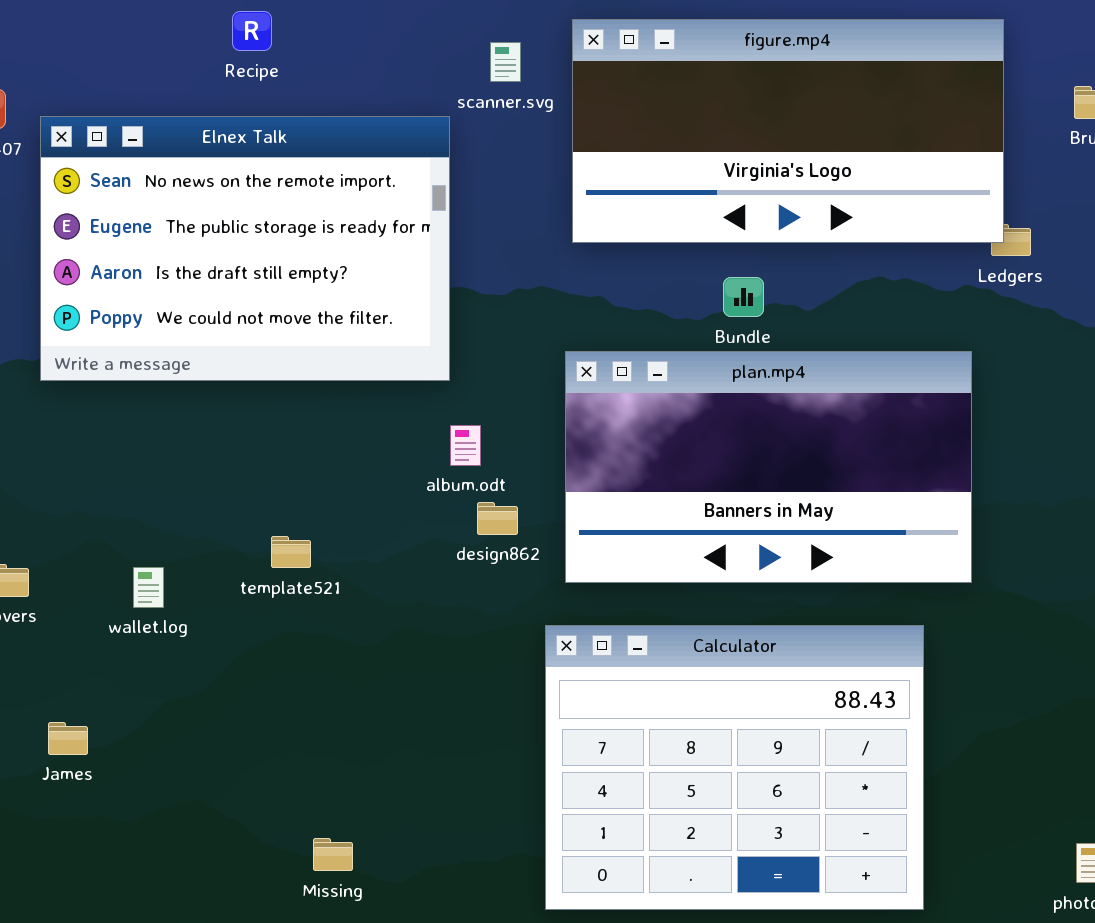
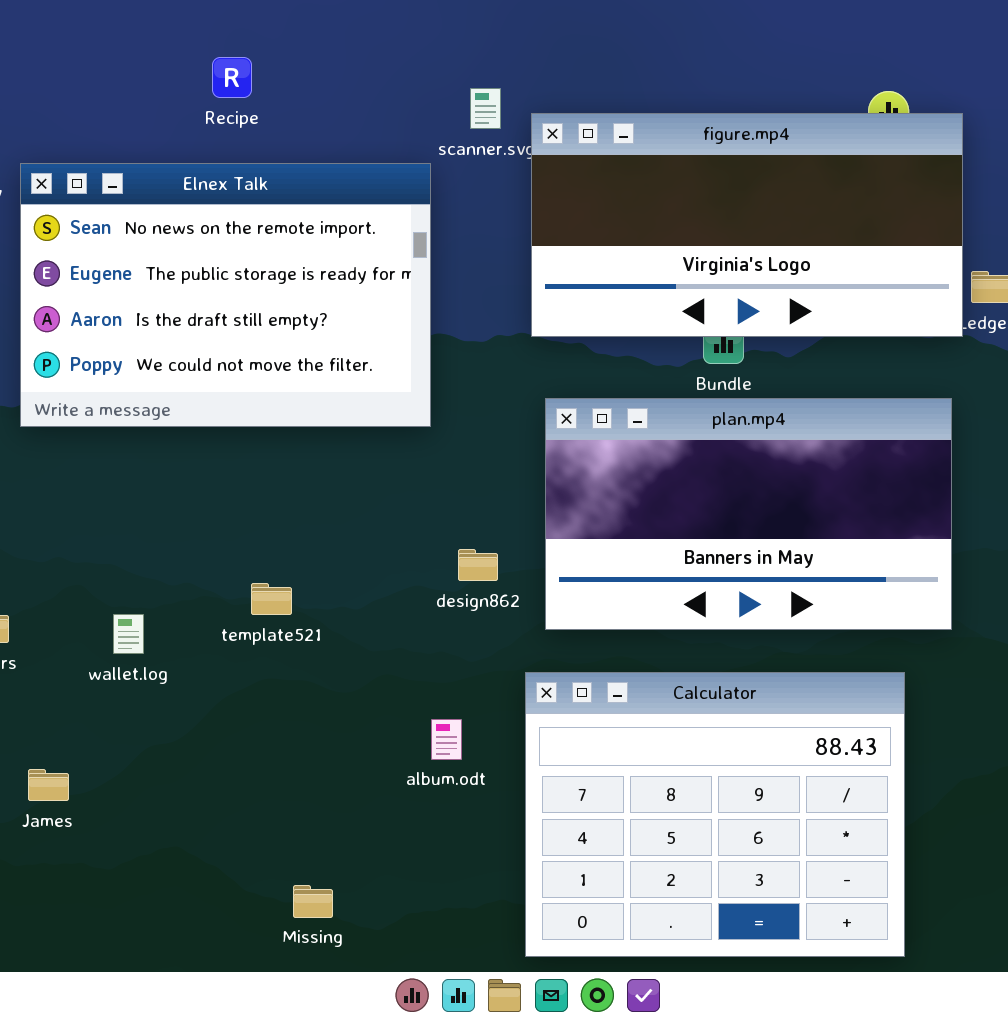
figure.mp4: [572,19,1004,243] -> [531,113,963,337], moved
album.odt: [450,425,481,466] -> [431,719,462,760], moved

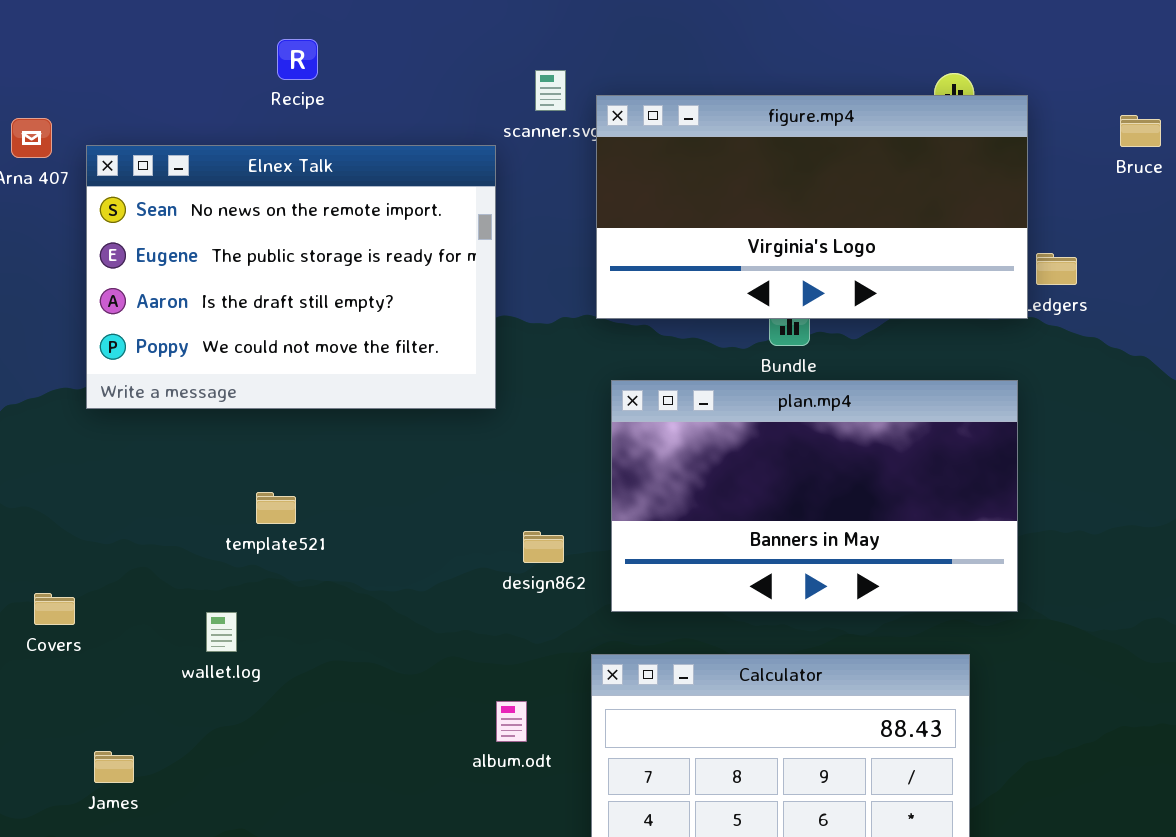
template521: [251,583,292,615] -> [256,492,296,524], moved
wallet.log: [113,614,144,654] -> [206,612,237,652], moved

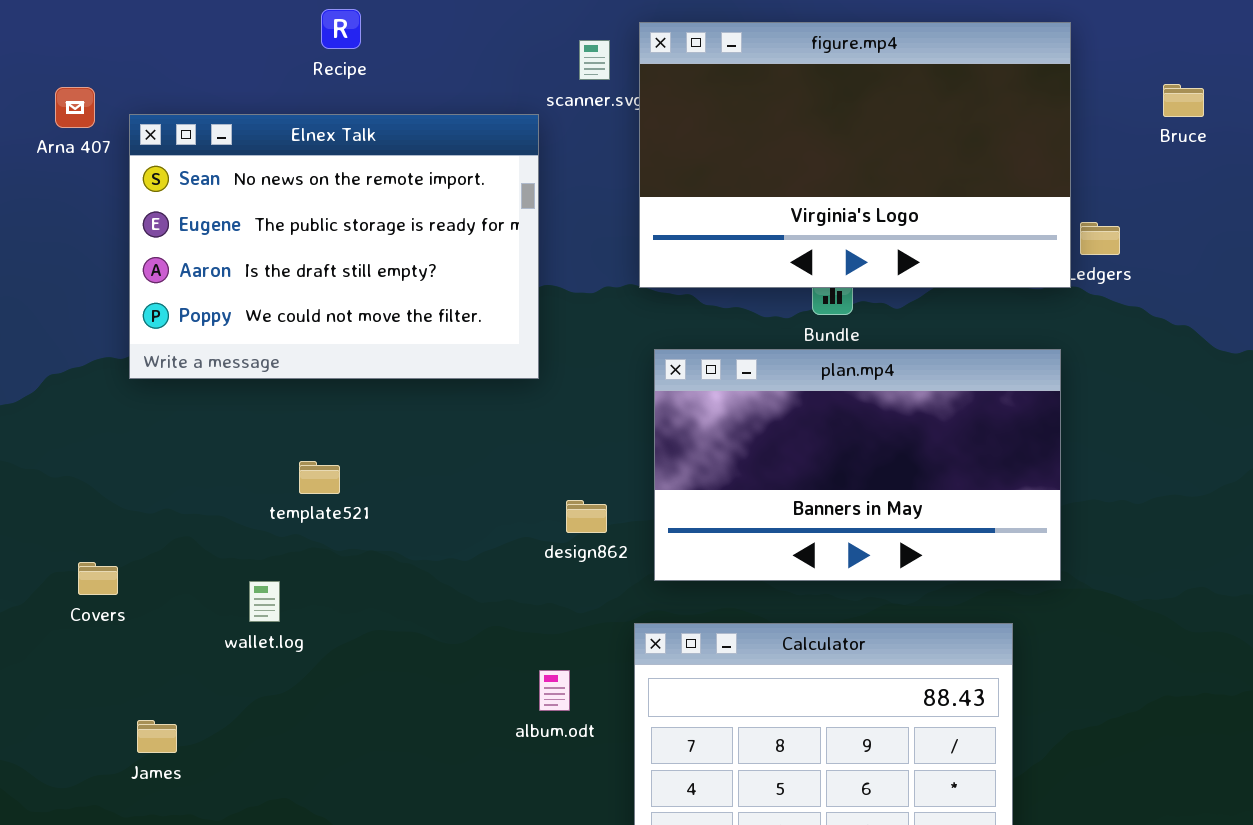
figure.mp4: [596,95,1028,319] -> [639,22,1071,288], resized

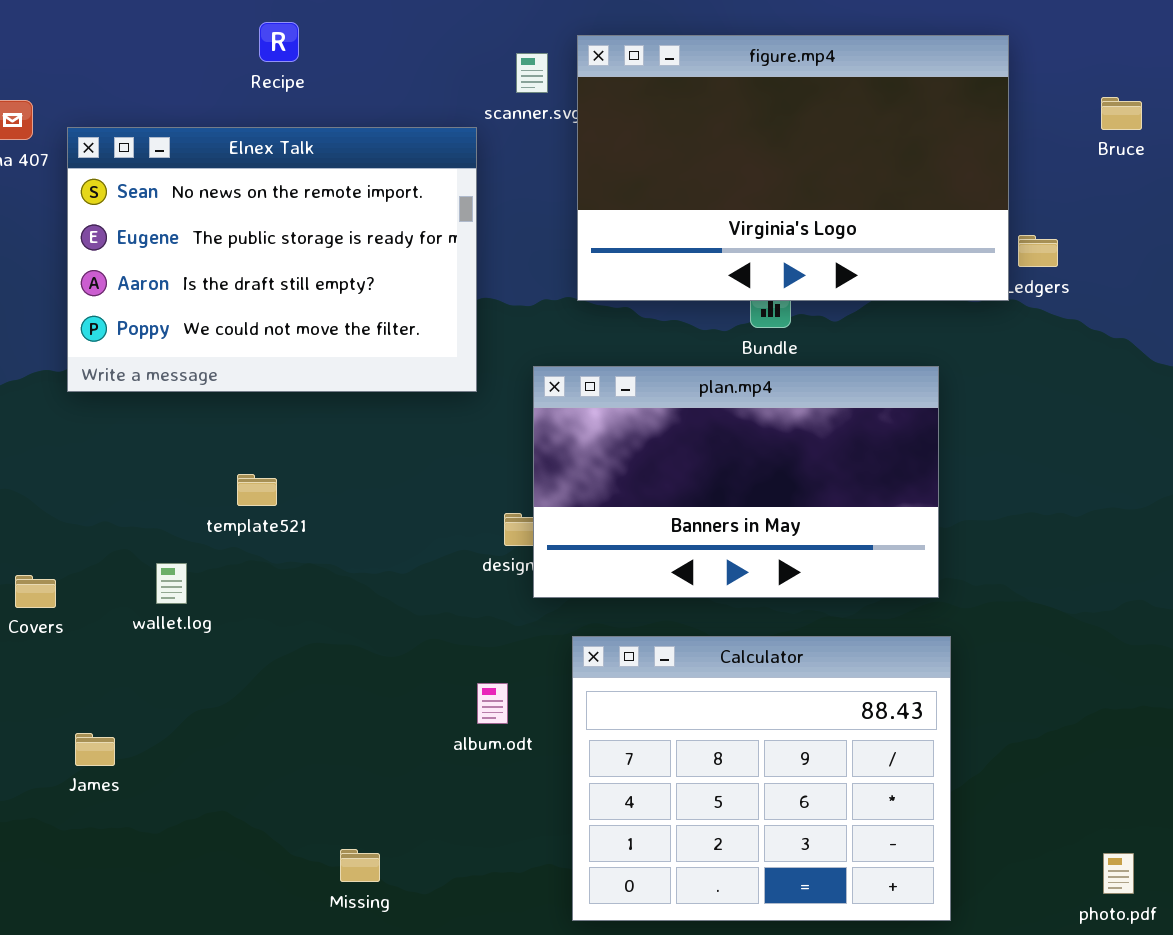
plan.mp4: [654,349,1061,581] -> [533,366,939,598], moved
wallet.log: [249,581,280,622] -> [156,563,187,604], moved

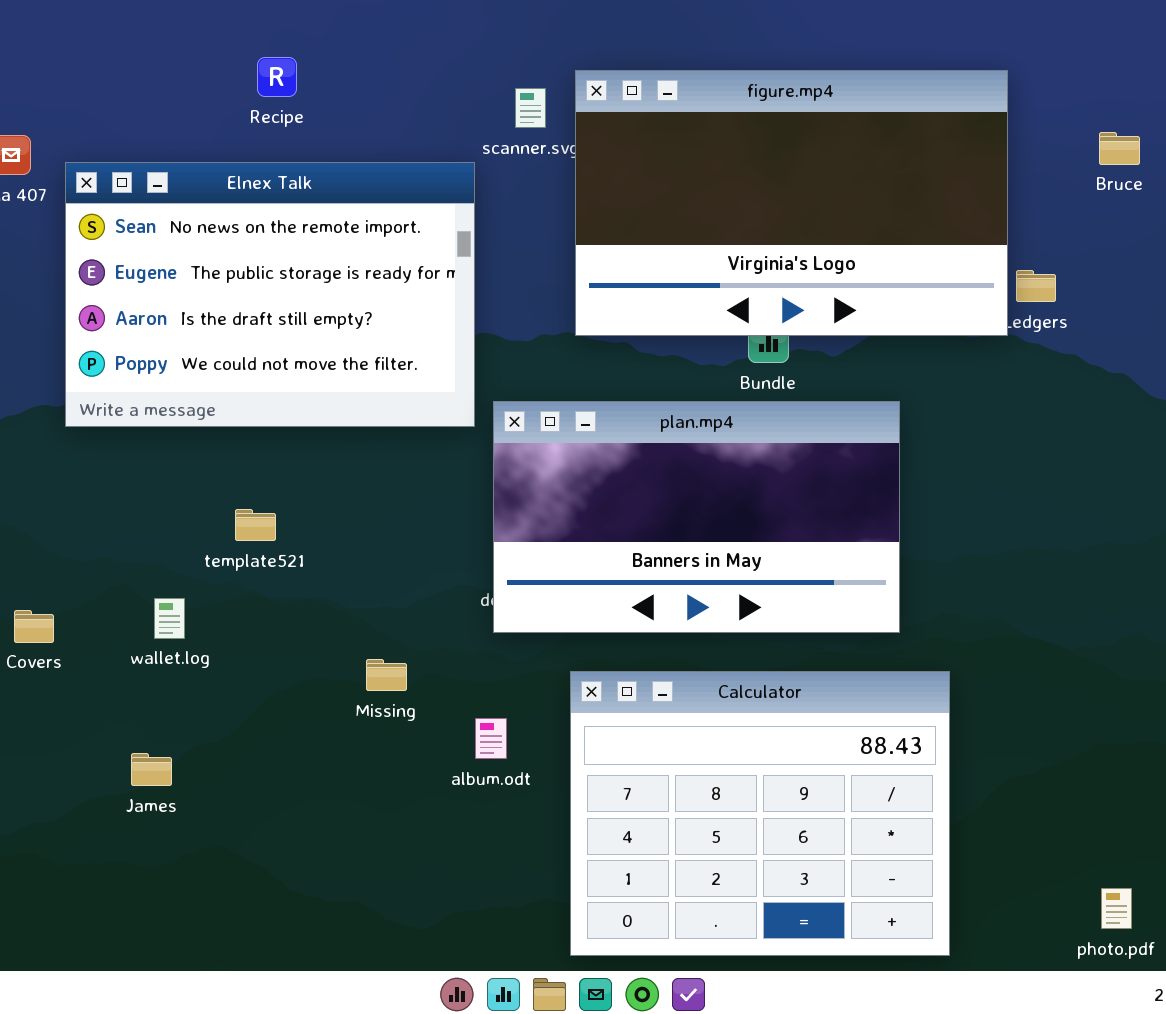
plan.mp4: [533,366,939,598] -> [493,401,900,633], moved
James: [75,733,115,766] -> [131,753,172,786], moved
Missing: [340,849,380,882] -> [366,659,407,691], moved

